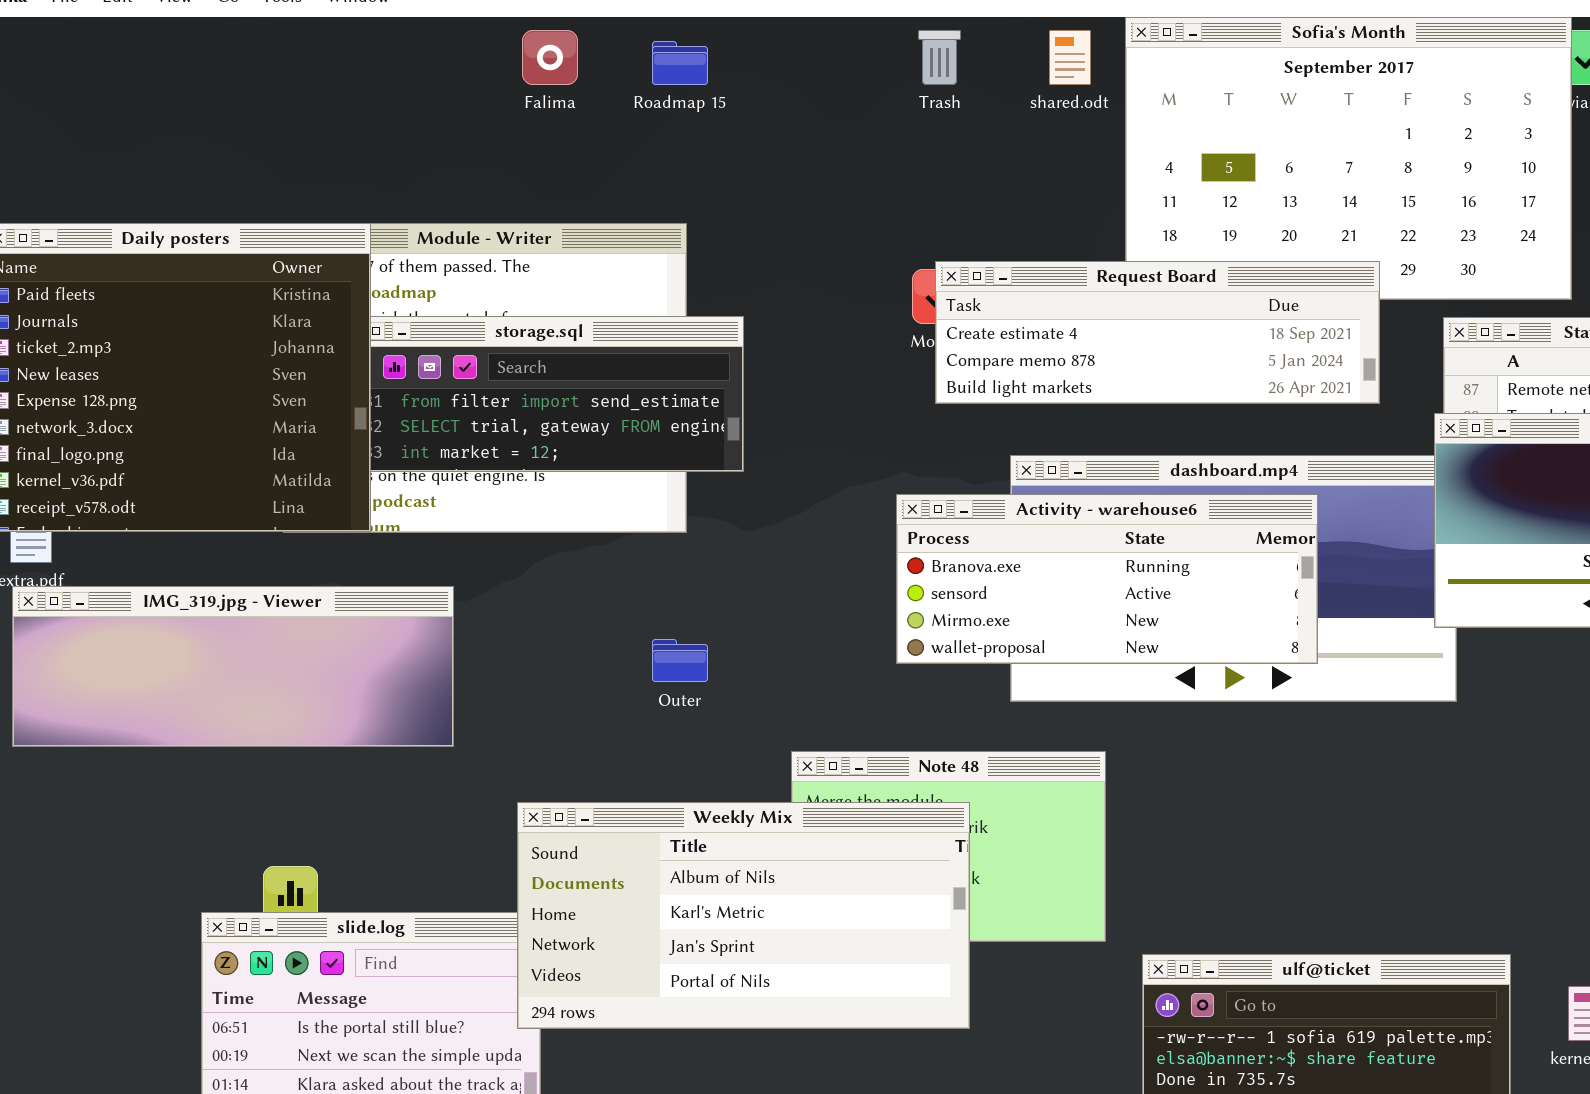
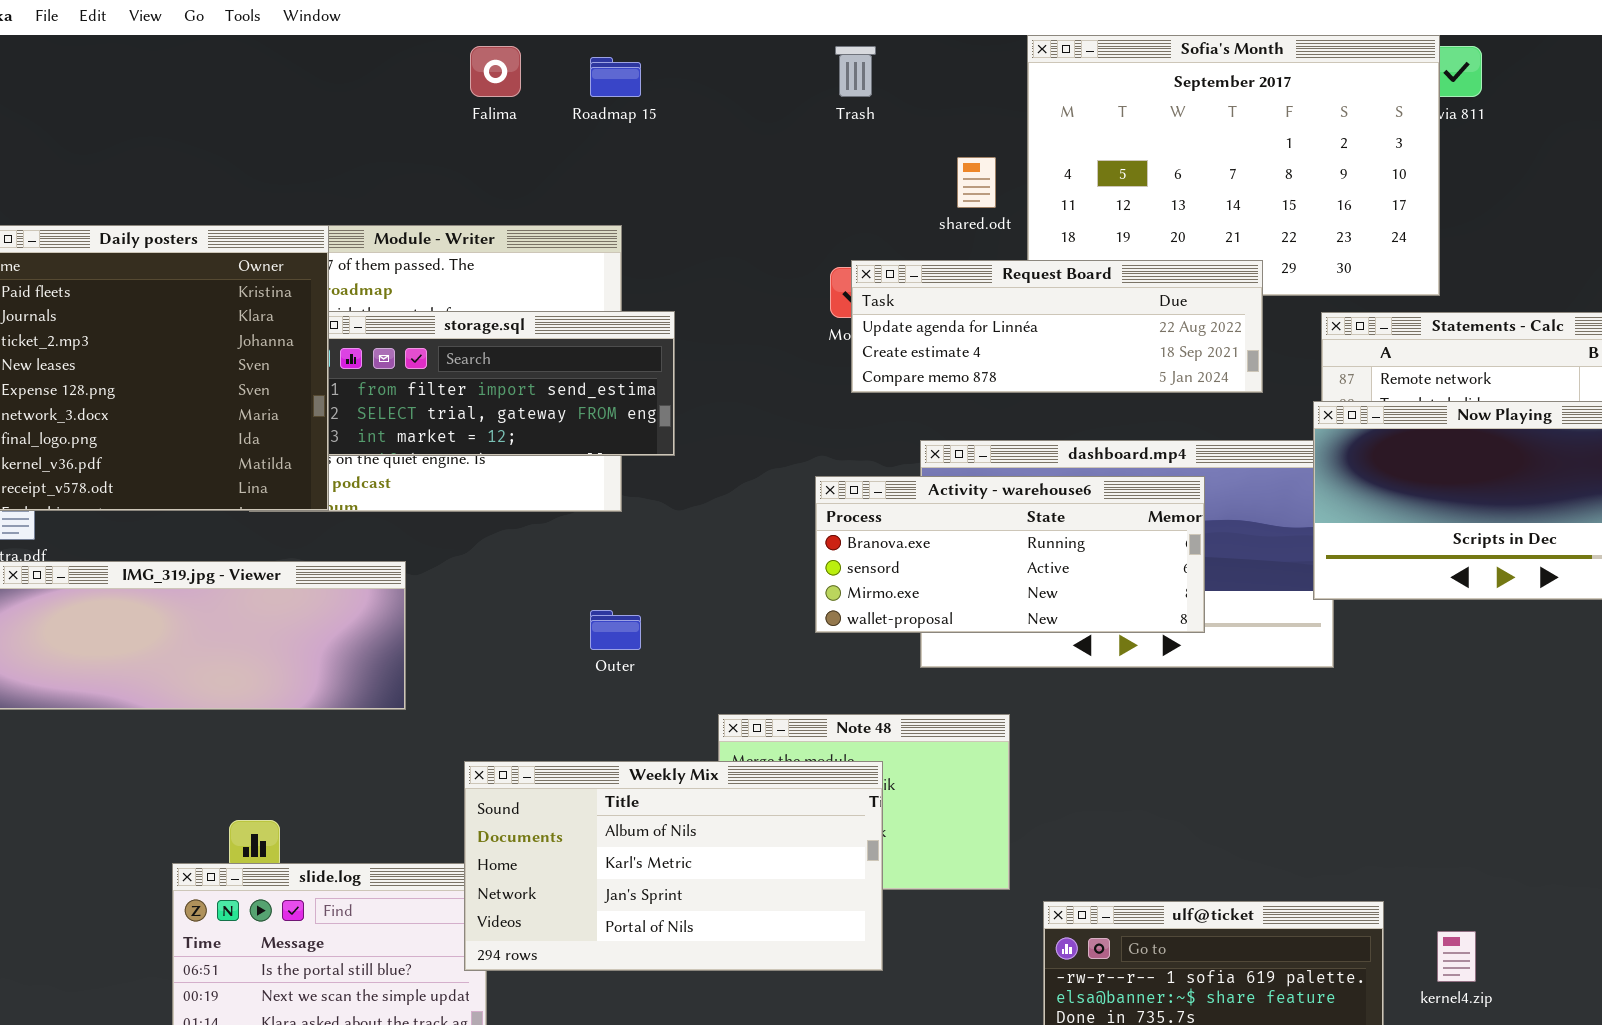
shared.odt: [1049,30,1091,85] -> [957,157,996,208], moved
Request Board: [935,261,1380,404] -> [851,260,1263,393], scrolled up 1 row

